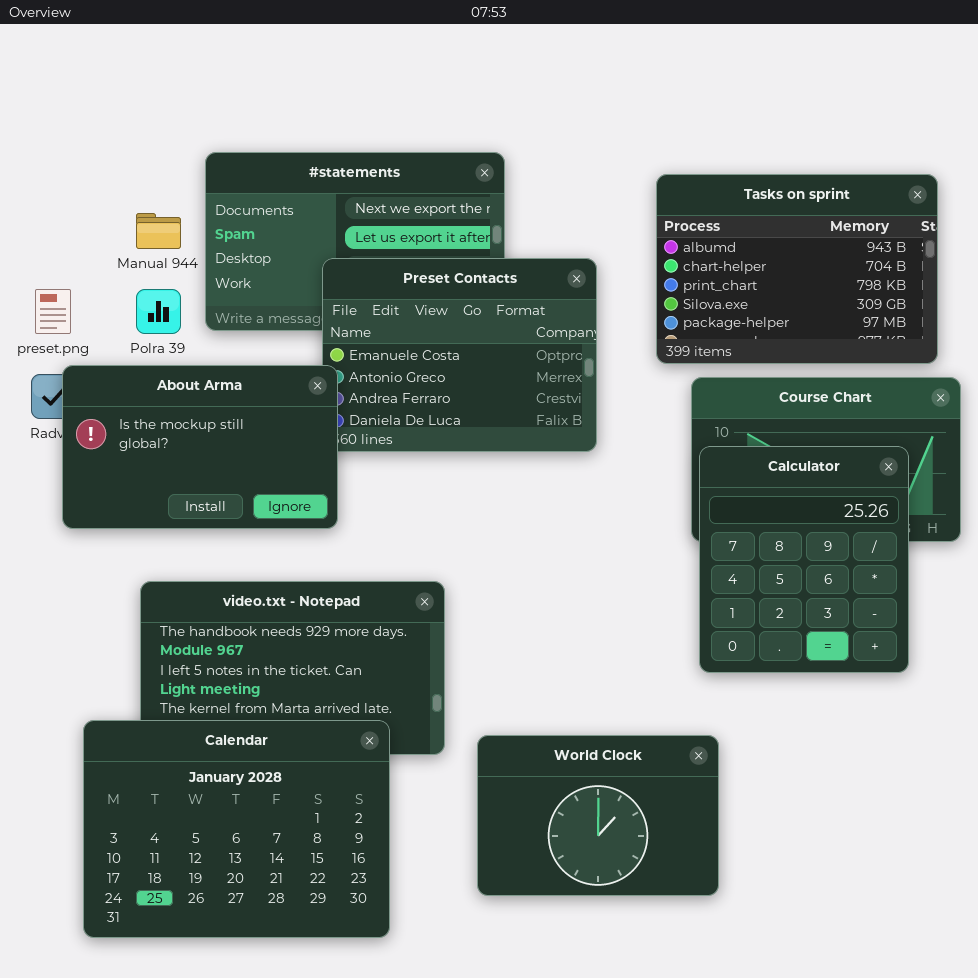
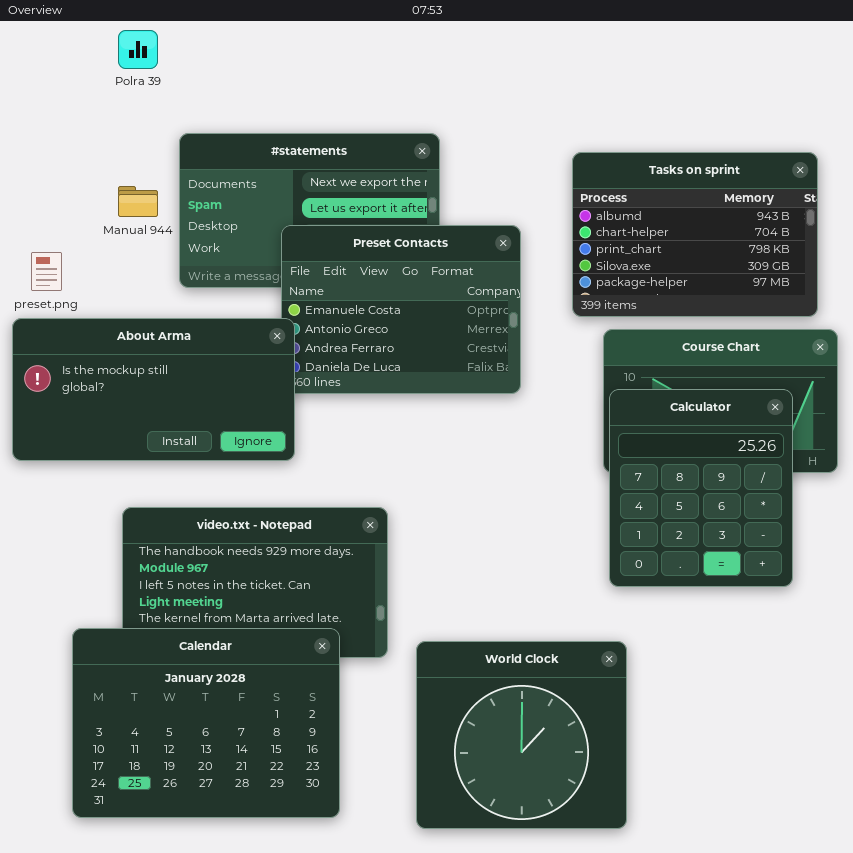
Polra 39: [136,289,181,334] -> [118,30,158,69], moved
About Arma: [62,365,338,529] -> [12,318,295,461], resized
World Clock: [477,735,719,896] -> [416,641,627,829], resized

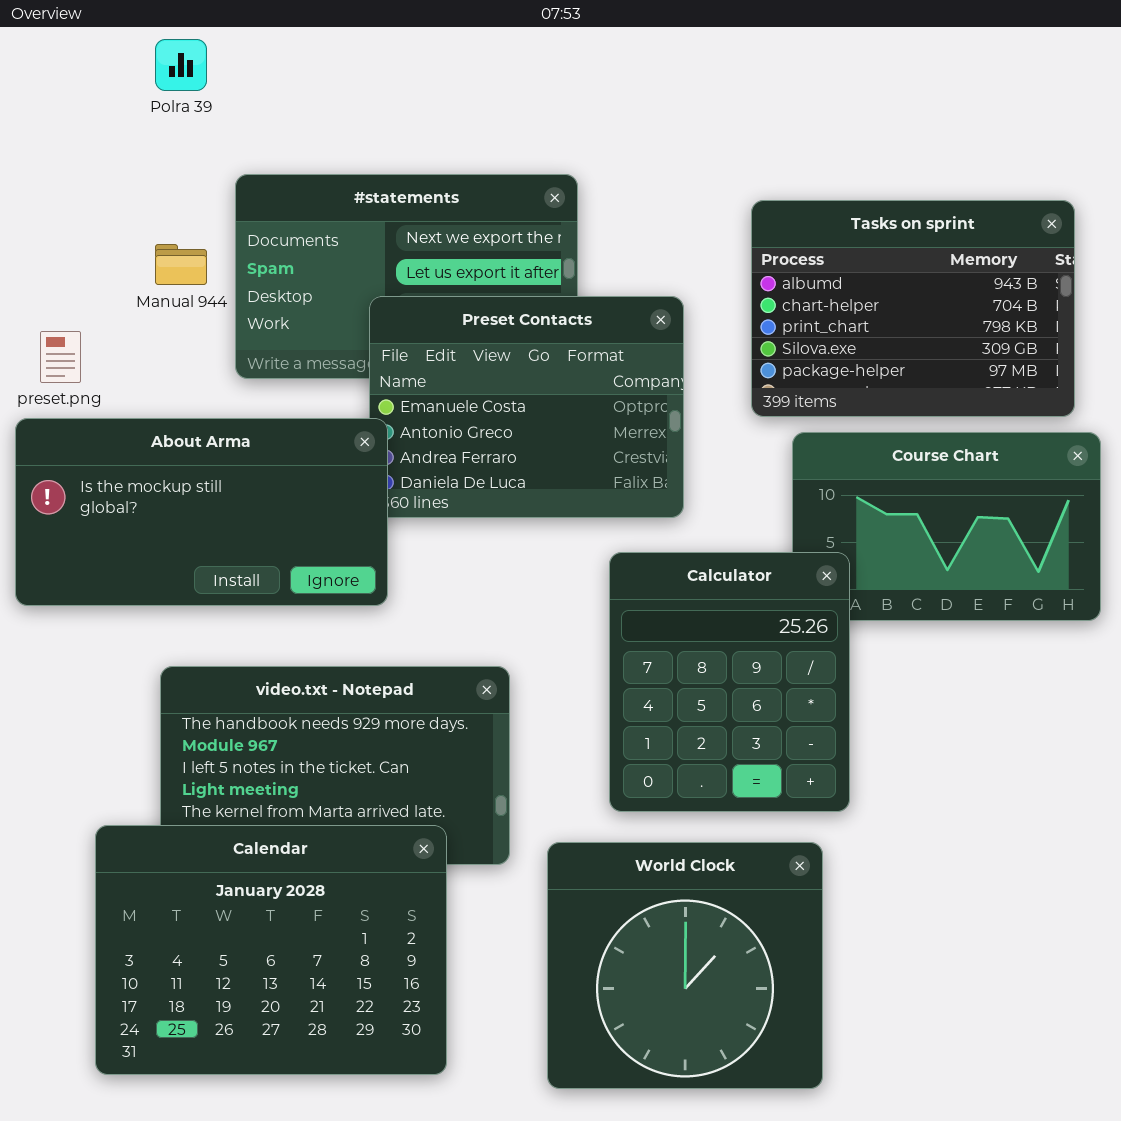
Calculator: [609,389,793,587] -> [609,552,850,812], moved

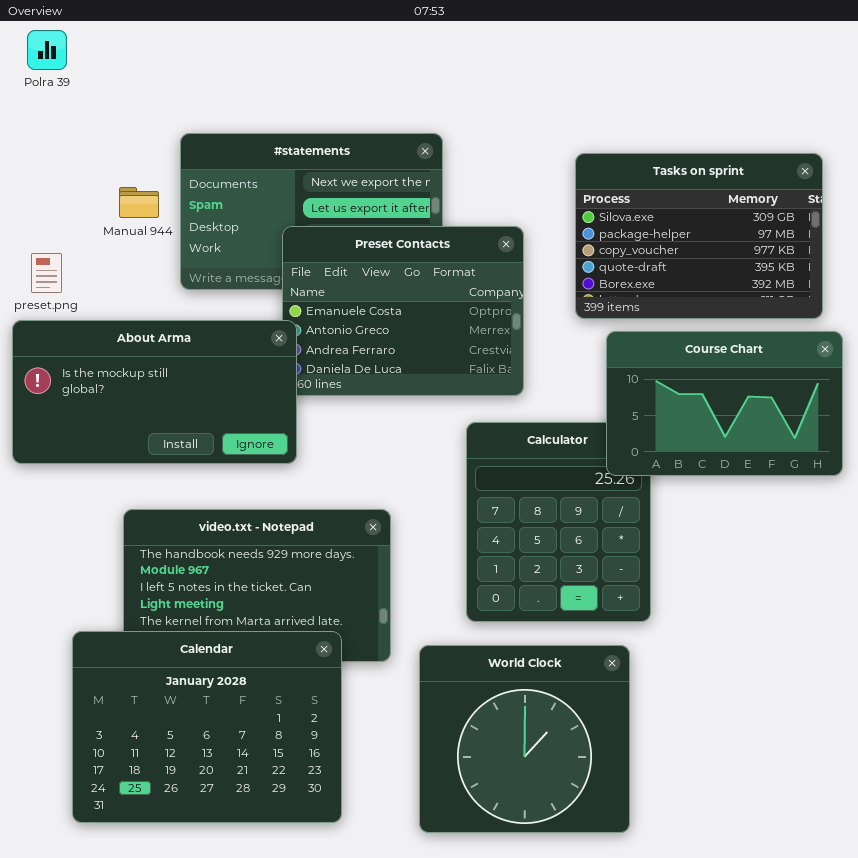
Polra 39: [155,39,207,91] -> [27,30,67,70], moved
Tasks on sprint: [751,200,1075,417] -> [575,153,823,319], scrolled down 3 rows
Course Chart: [792,432,1101,621] -> [606,331,843,476], raised

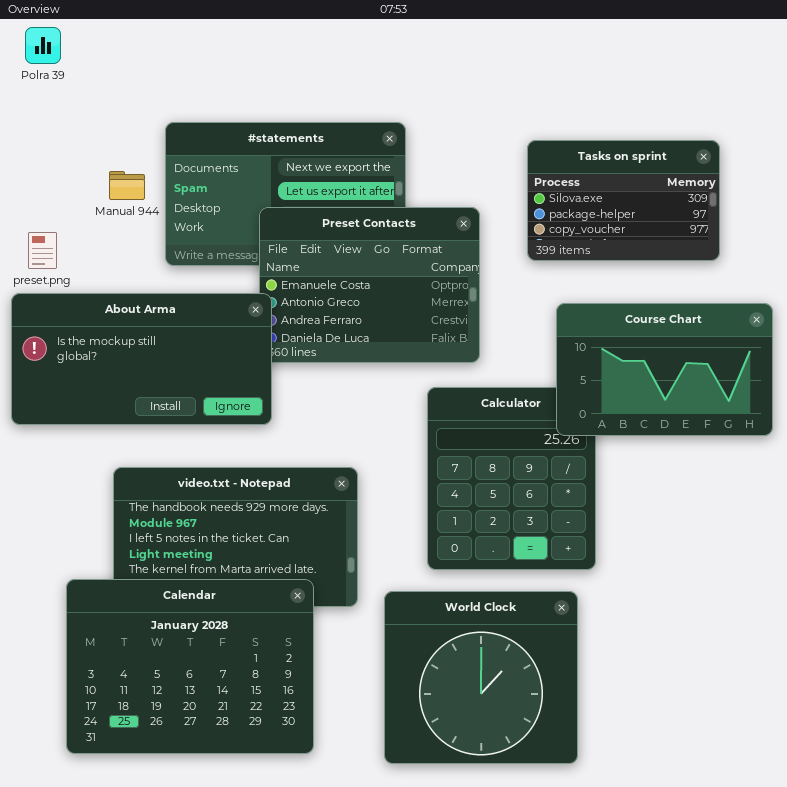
Tasks on sprint: [575,153,823,319] -> [527,140,720,261], resized

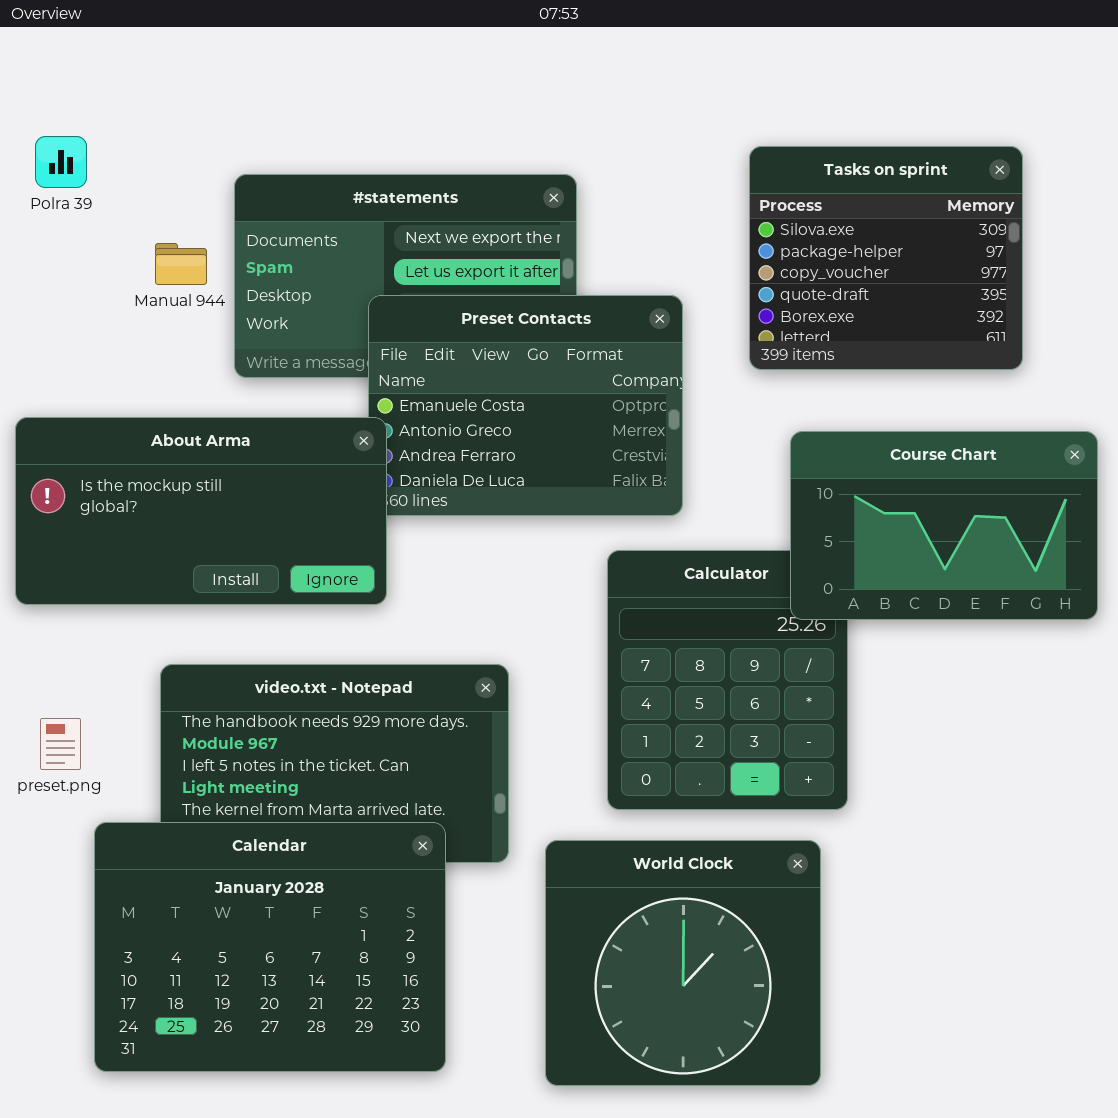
Polra 39: [25,27,61,64] -> [35,136,87,188], moved
Tasks on sprint: [527,140,720,261] -> [749,146,1023,370], resized
preset.png: [28,232,57,269] -> [40,718,81,770], moved

